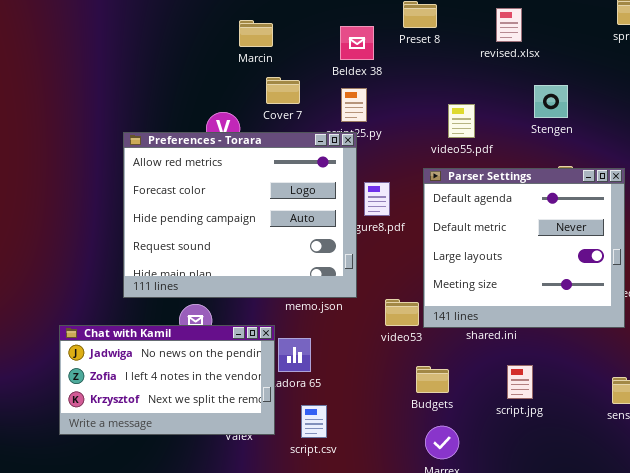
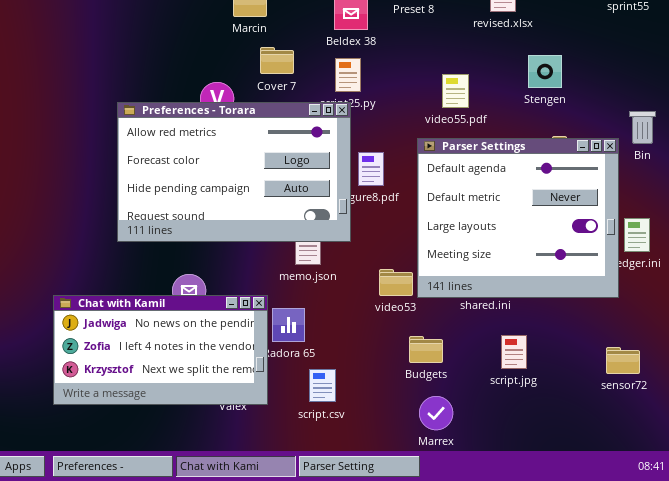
Preferences - Torara: [123,132,357,298] -> [117,102,351,242], resized
script.csv: [301,405,327,438] -> [309,369,336,402], moved

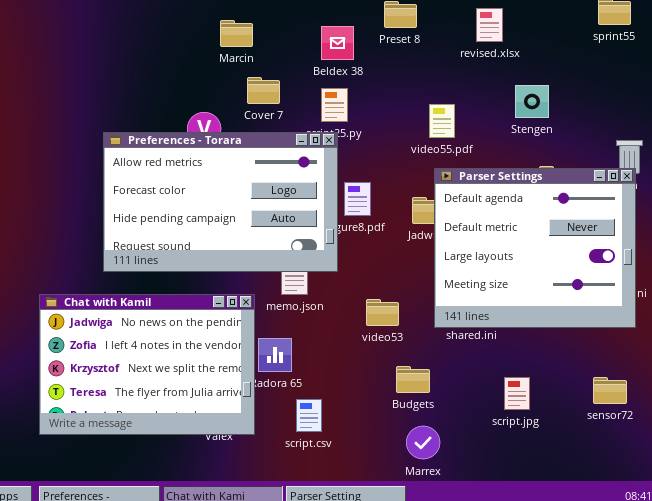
Parser Settings: [417,138,619,298] -> [434,168,636,328], moved
Chat with Kamil: [53,295,268,405] -> [39,294,255,435], resized
script.jpg: [501,335,527,369] -> [504,377,530,410], moved

